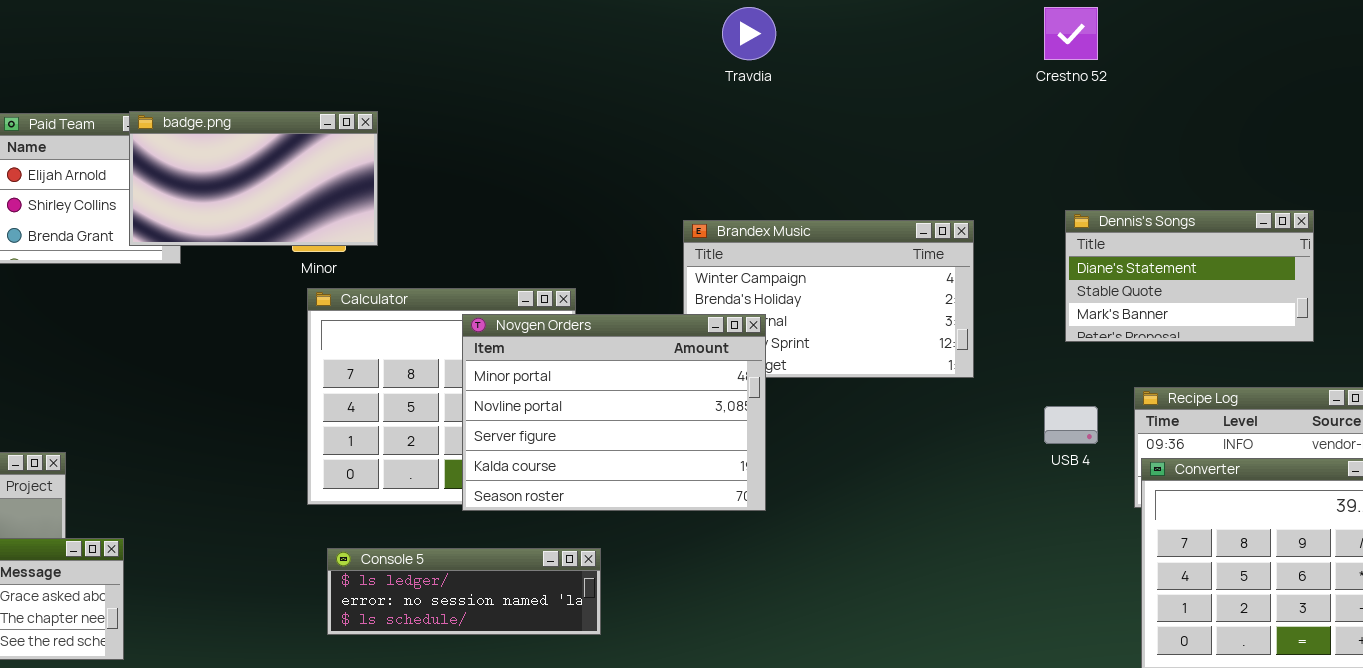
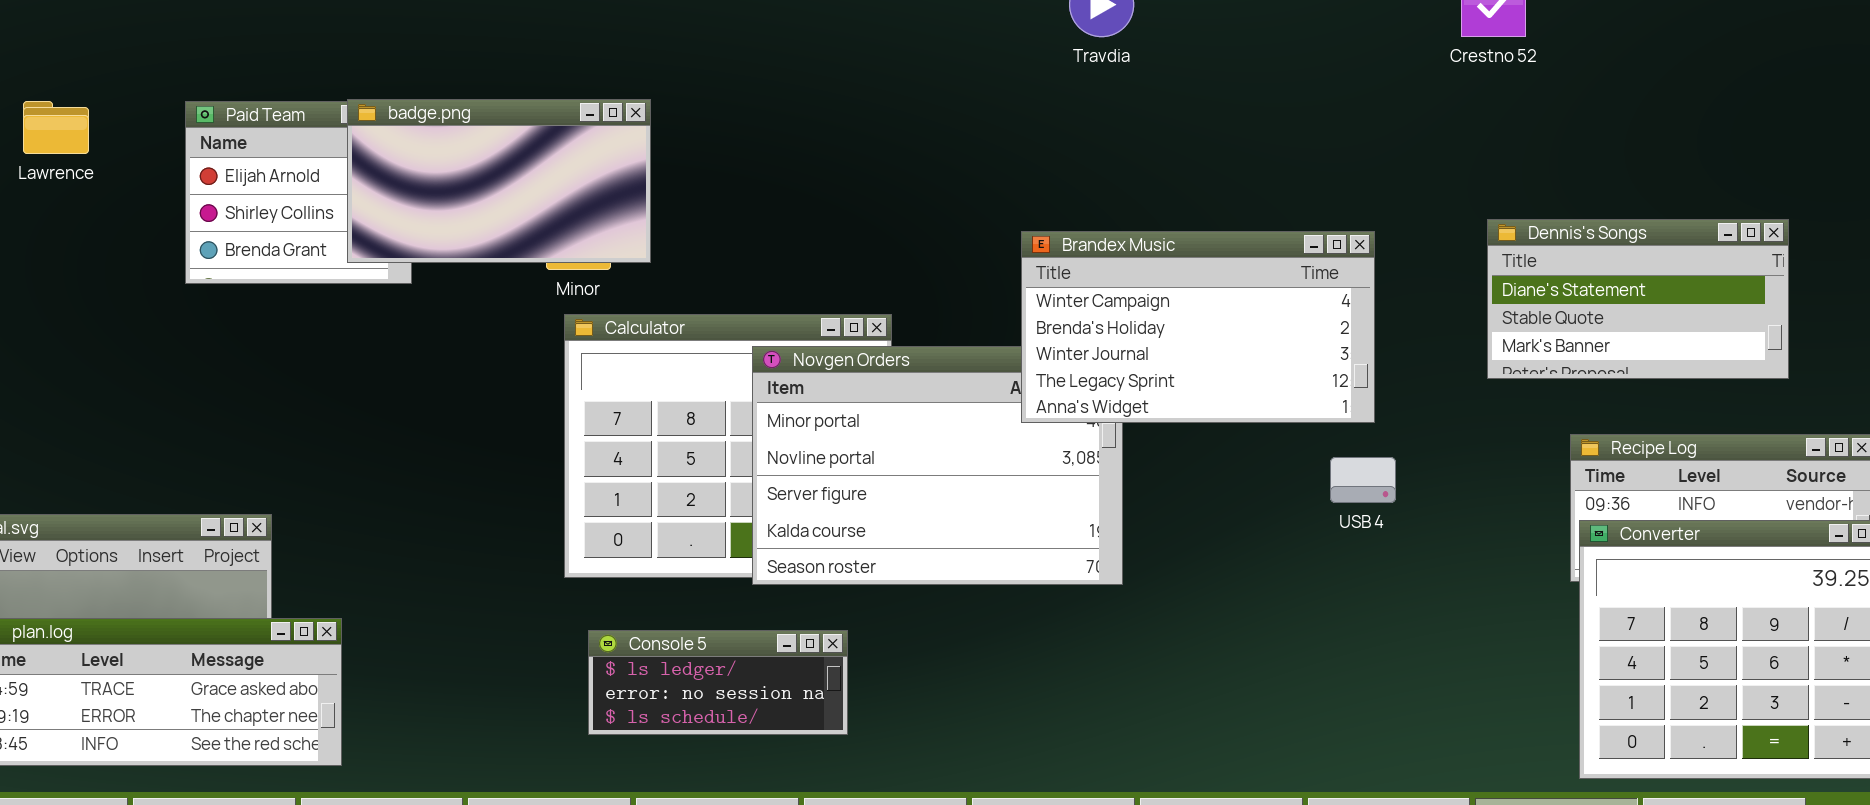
Brandex Music: [683,220,974,378] -> [1021,231,1375,423], raised
USB 4: [1044,406,1098,444] -> [1330,457,1396,503], moved
Console 5: [327,548,601,635] -> [588,630,848,735], resized

